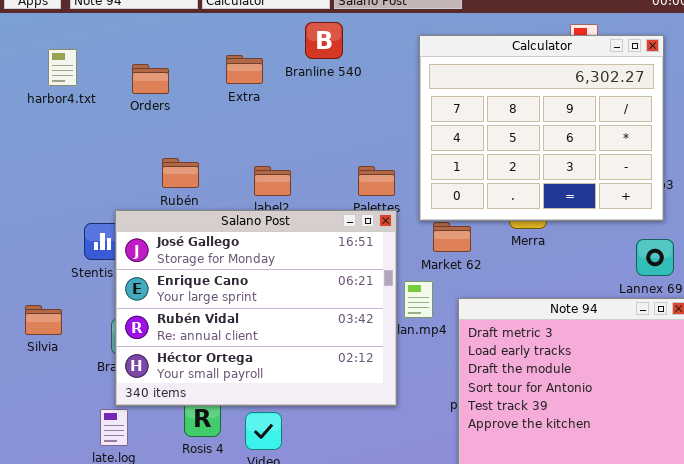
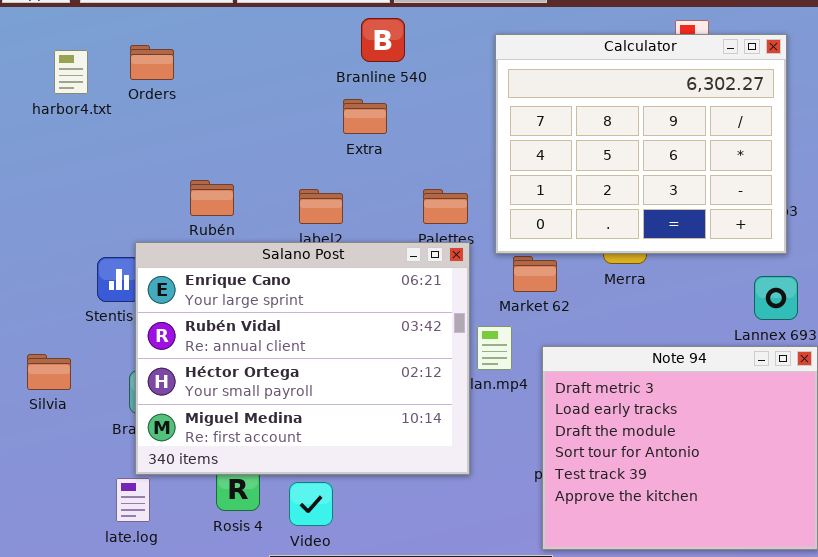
Extra: [226,55,263,84] -> [343,99,387,134], moved
Orders: [132,64,169,94] -> [130,45,174,80], moved
Salano Post: [115,210,397,406] -> [135,242,470,475], scrolled down 1 row

